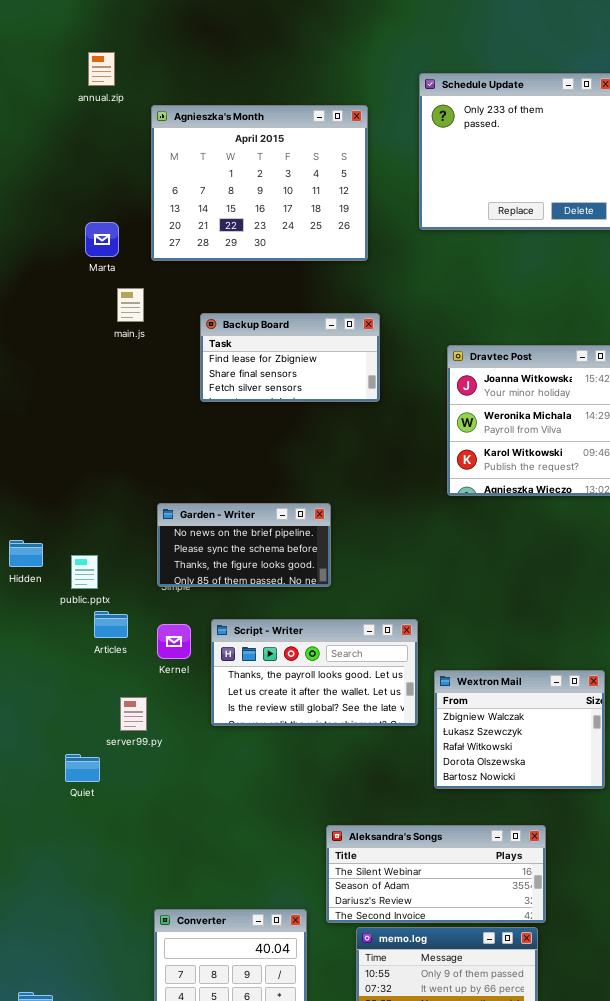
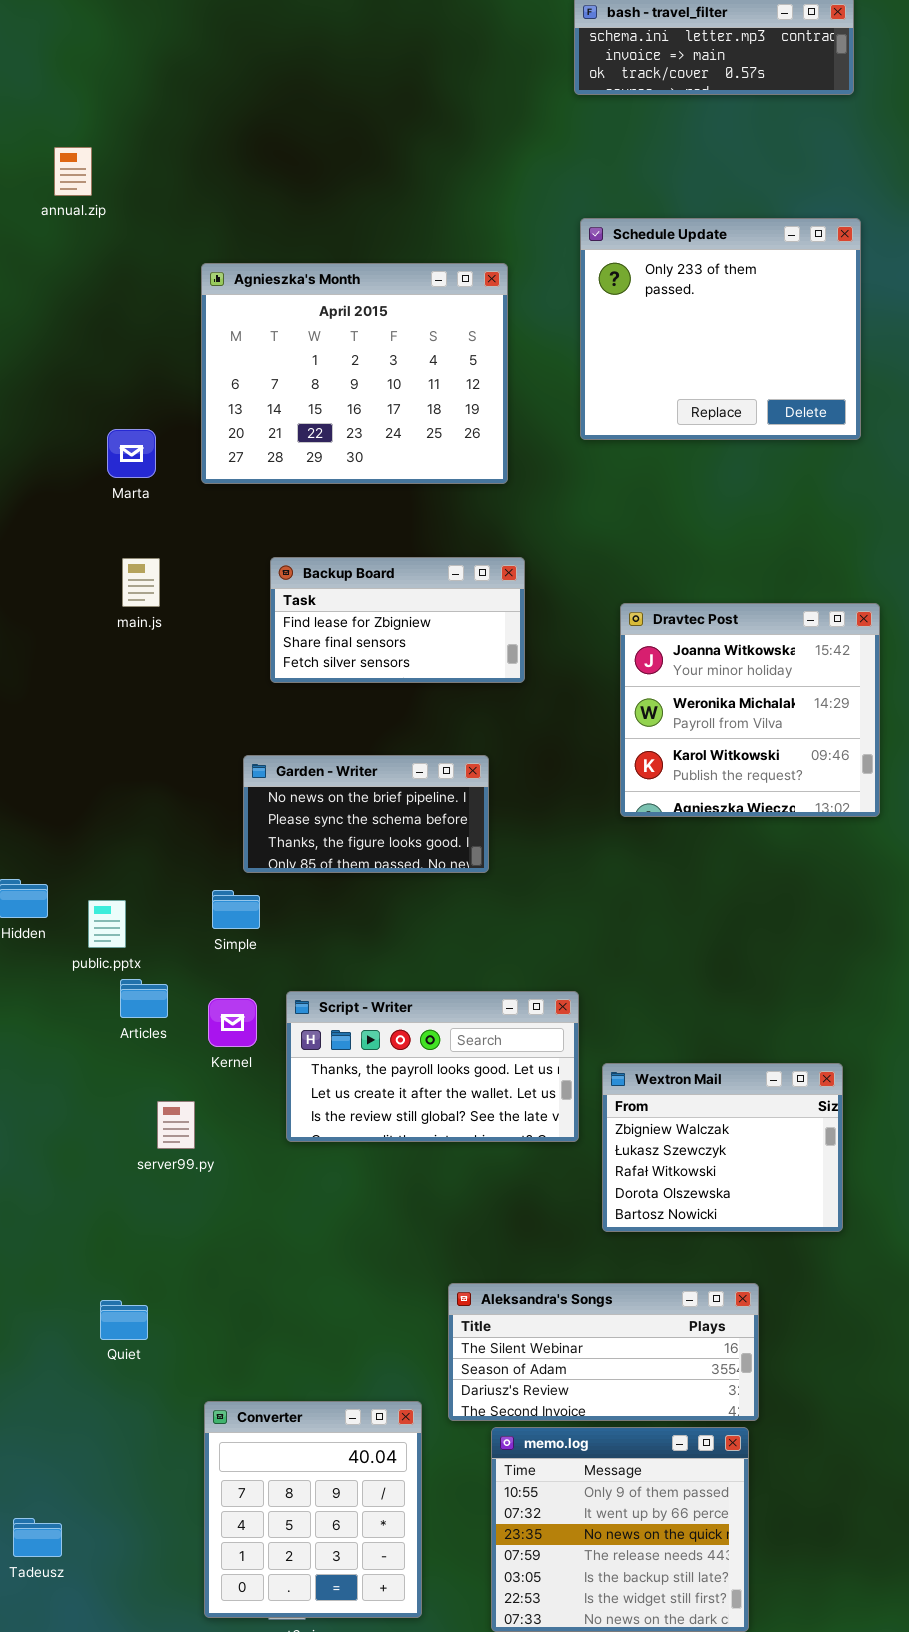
annual.zip: [88,52,115,86] -> [54,147,92,196], moved
main.js: [117,288,144,322] -> [122,558,160,607], moved
Garden - Writer: [157,503,331,587] -> [243,755,489,873], moved
Quiet: [65,754,100,782] -> [100,1300,148,1340], moved

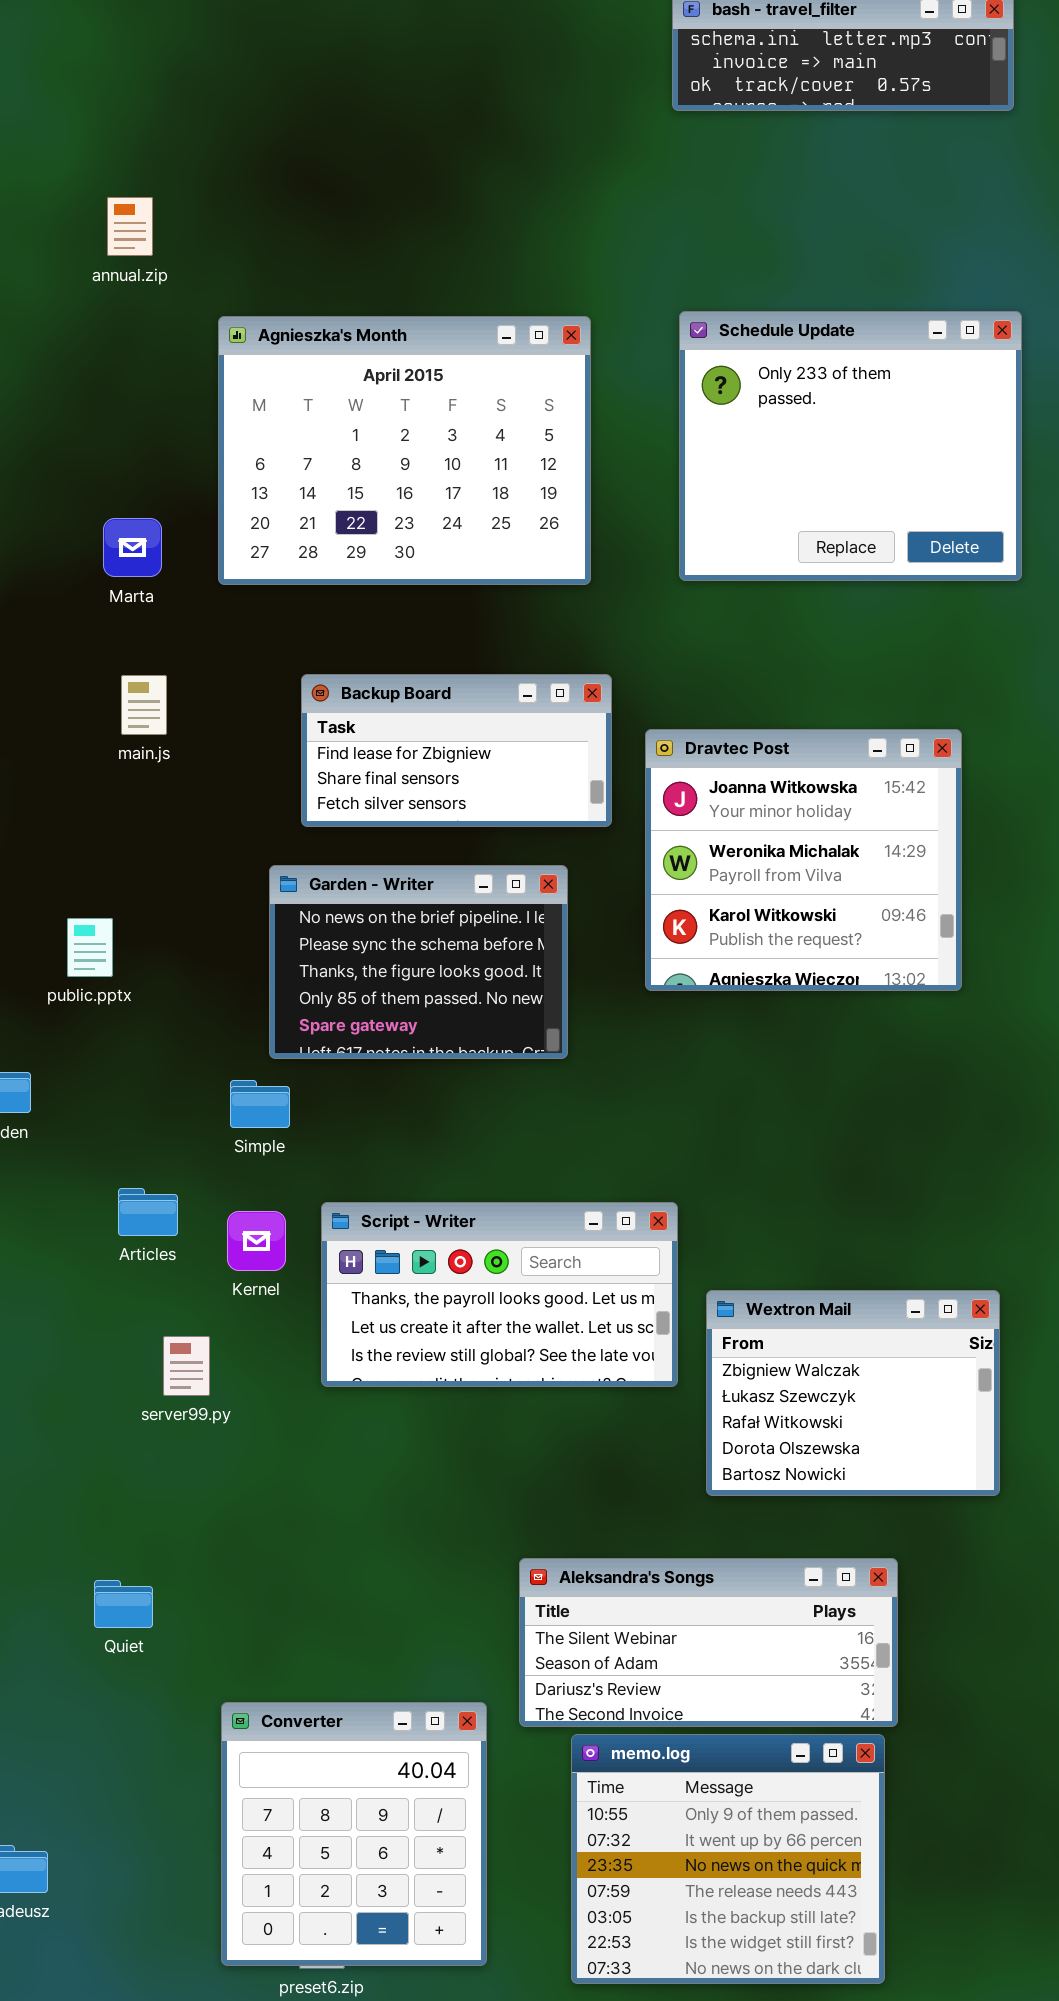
annual.zip: [54,147,92,196] -> [107,197,153,256], moved
Schedule Update: [580,218,861,440] -> [679,311,1022,581], moved
Dravtec Post: [620,603,880,817] -> [645,729,962,991], moved
Garden - Writer: [243,755,489,873] -> [269,865,568,1059], resized
public.pptx: [88,900,126,948] -> [67,918,113,977], moved

